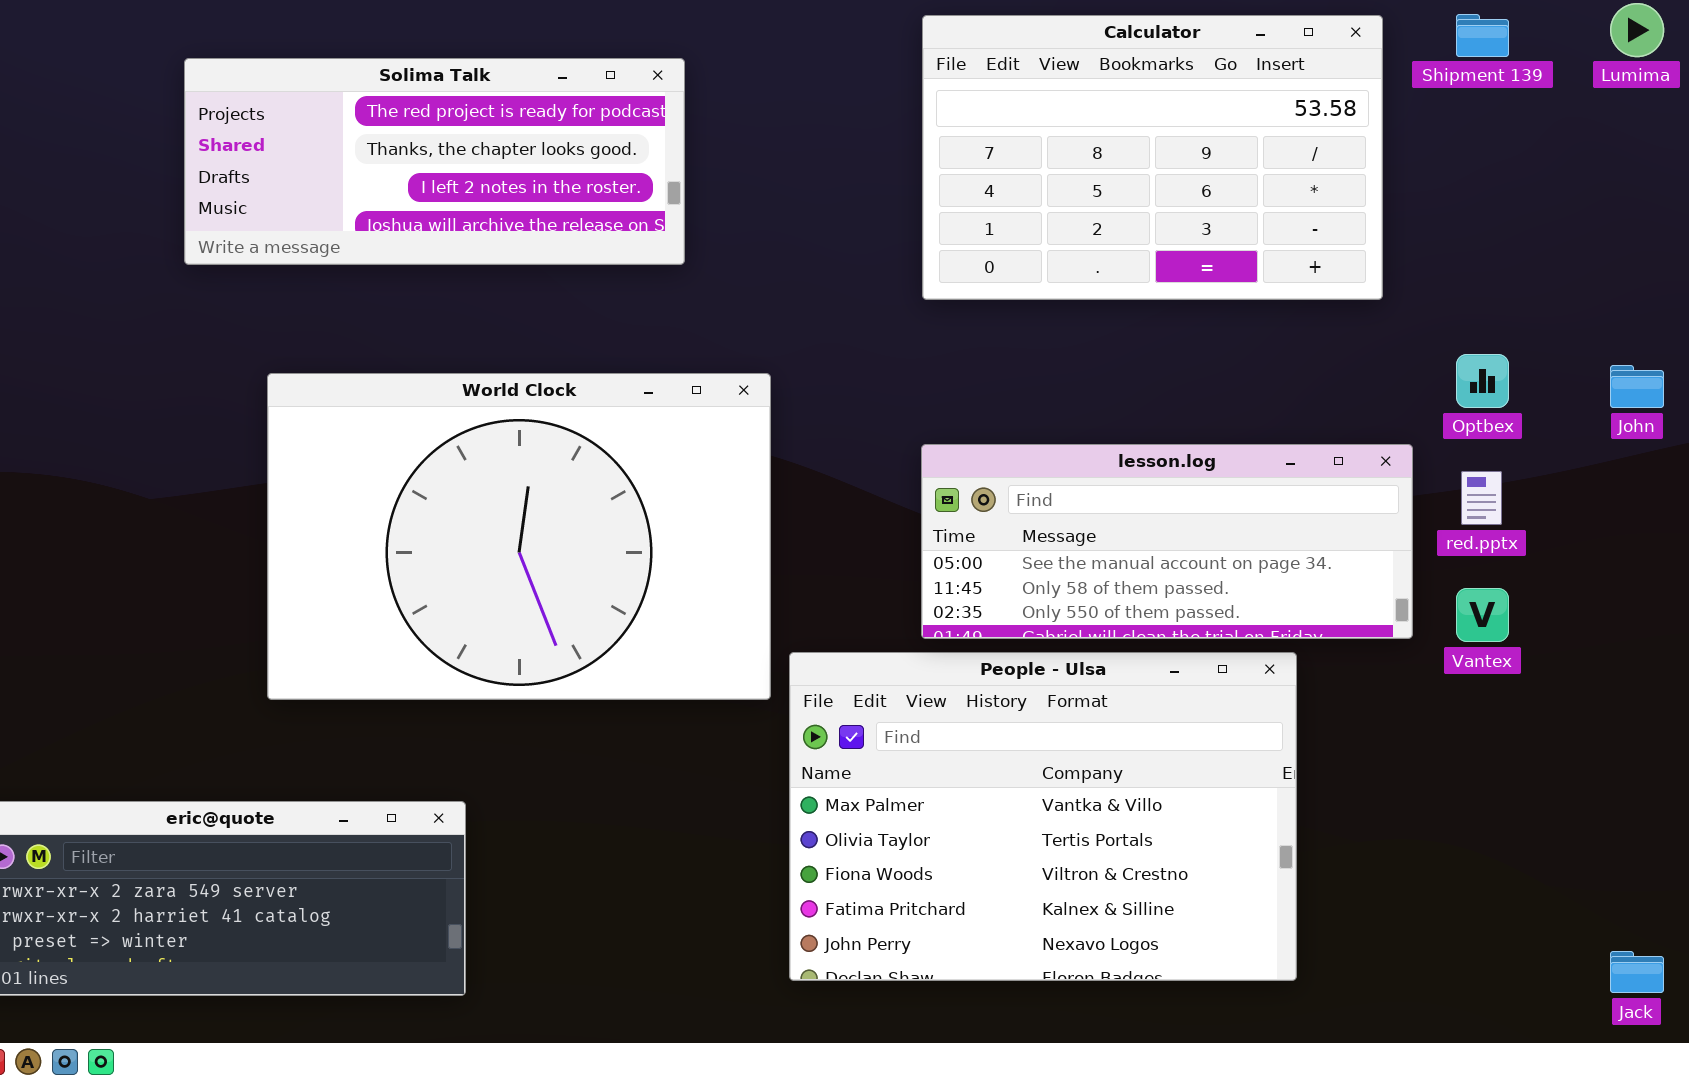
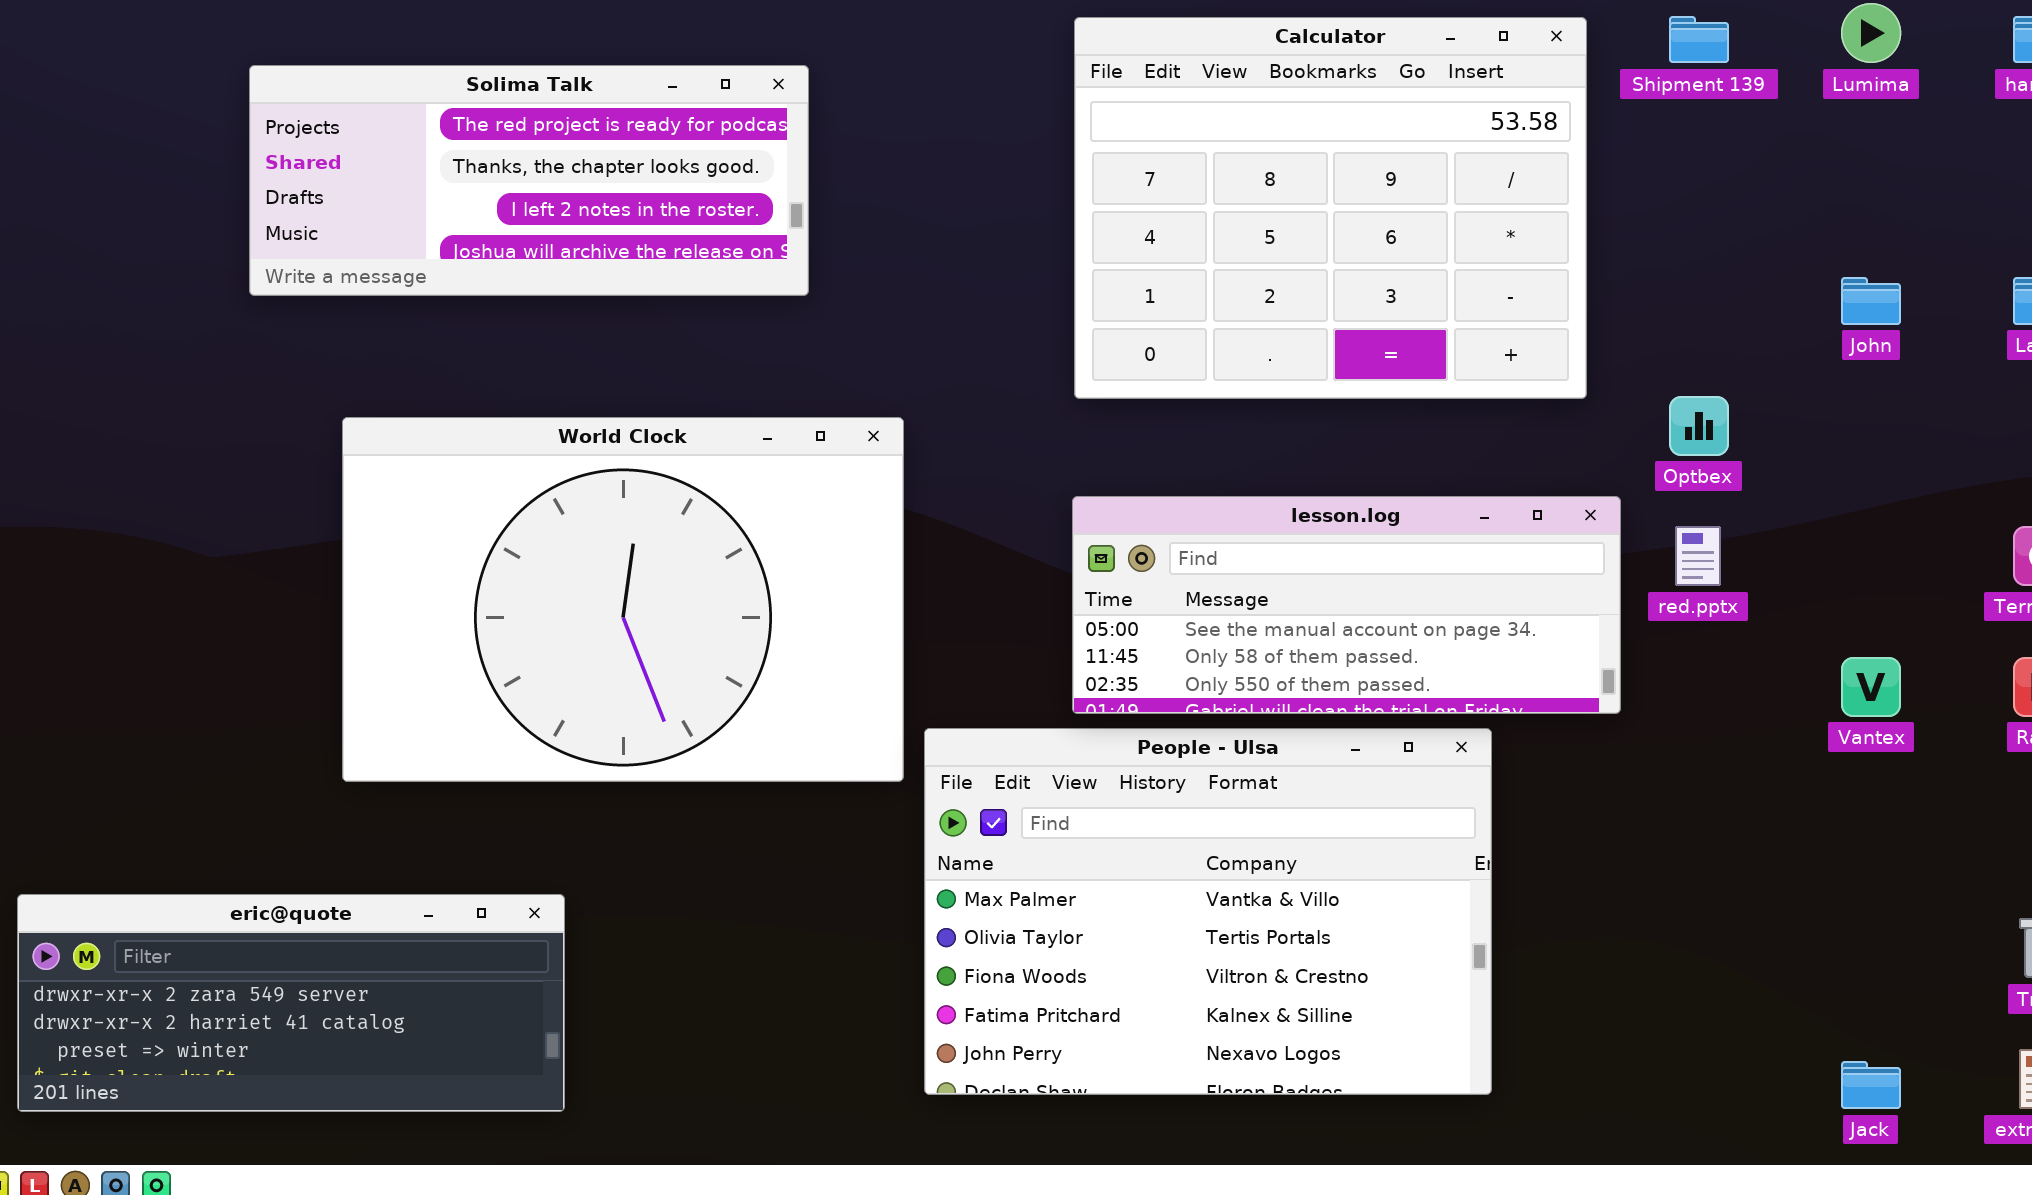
Calculator: [922,15,1383,300] -> [1074,17,1587,399], resized
John: [1610,365,1664,408] -> [1841,277,1901,325], moved
Vantex: [1456,588,1509,642] -> [1841,657,1901,717], moved

